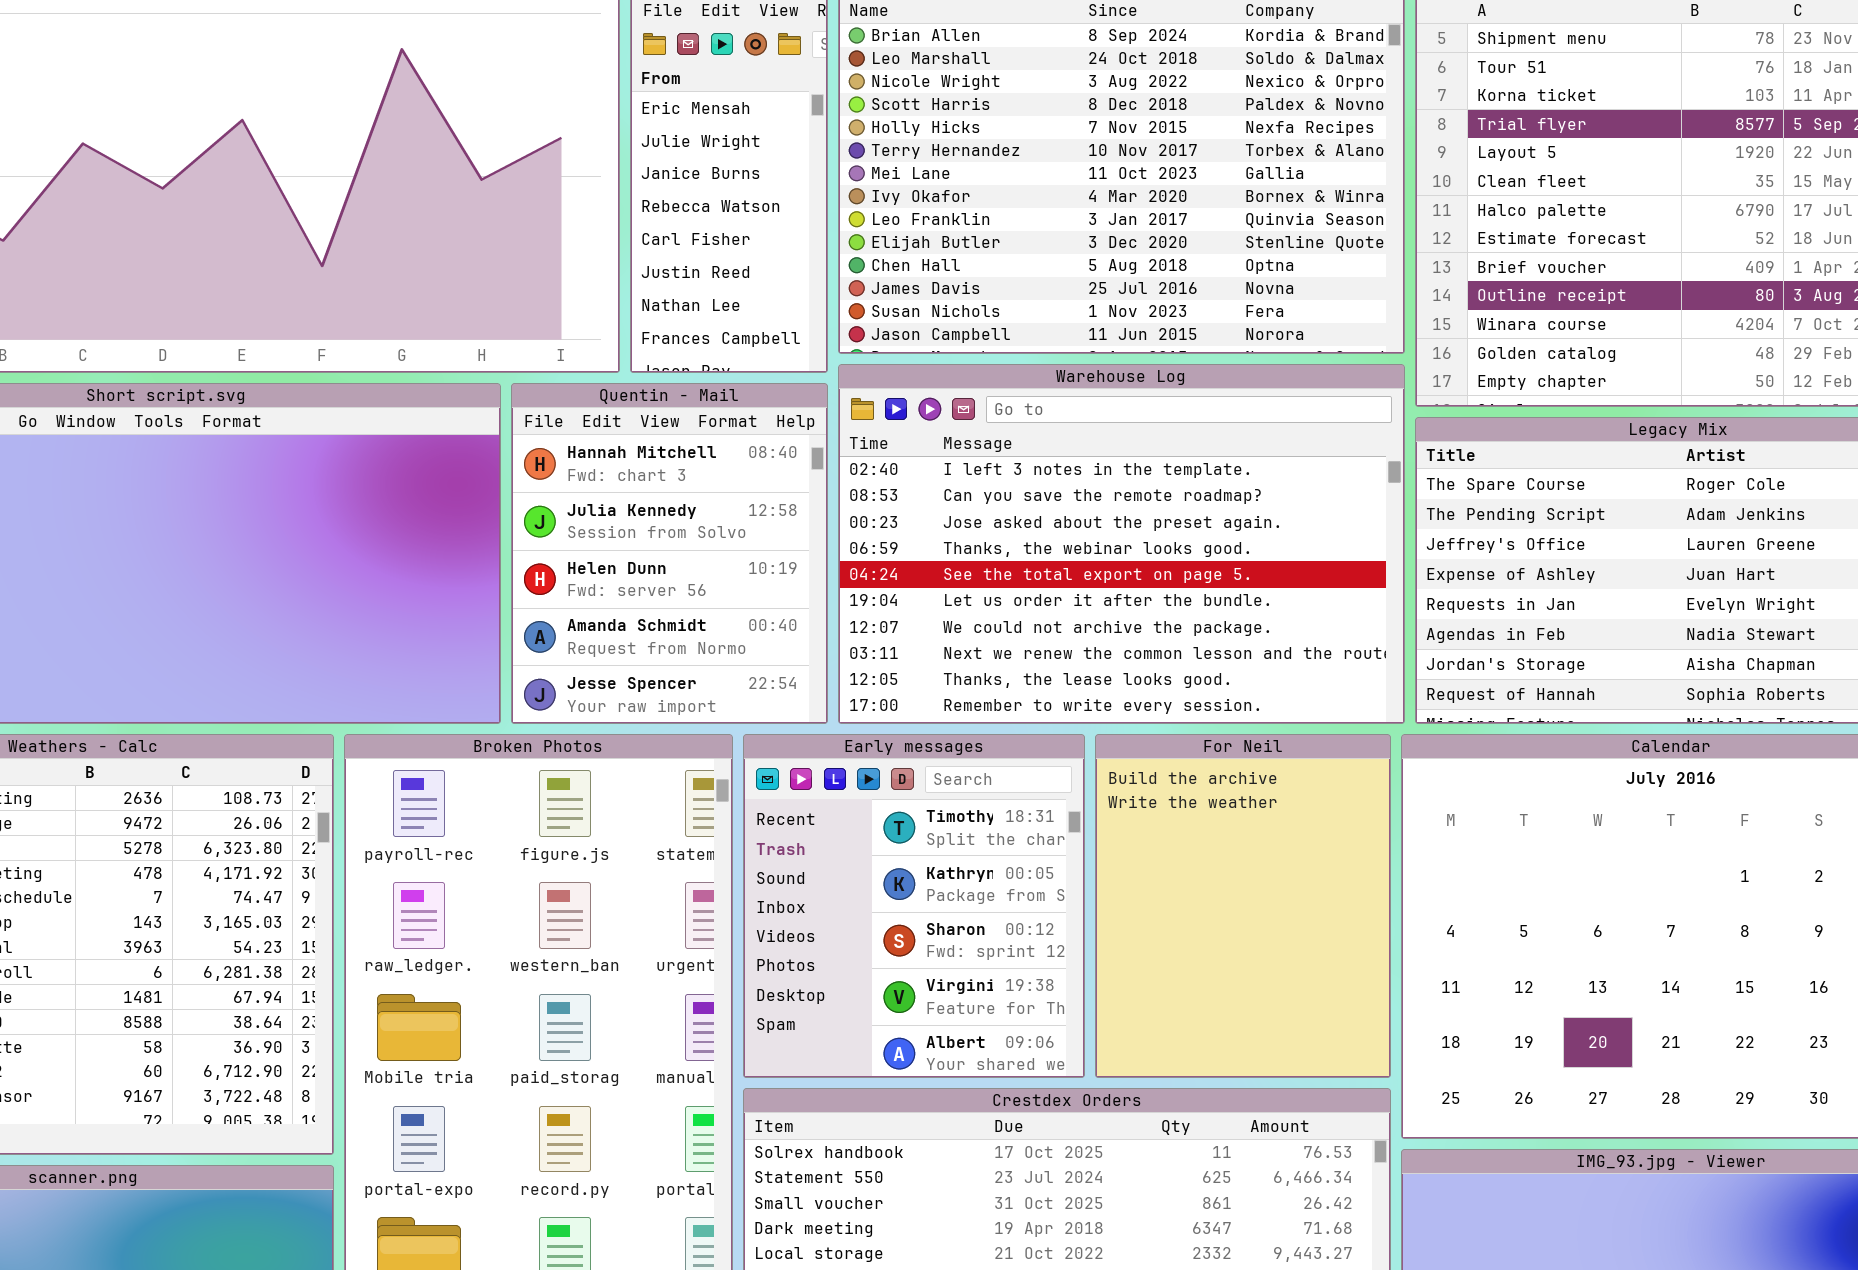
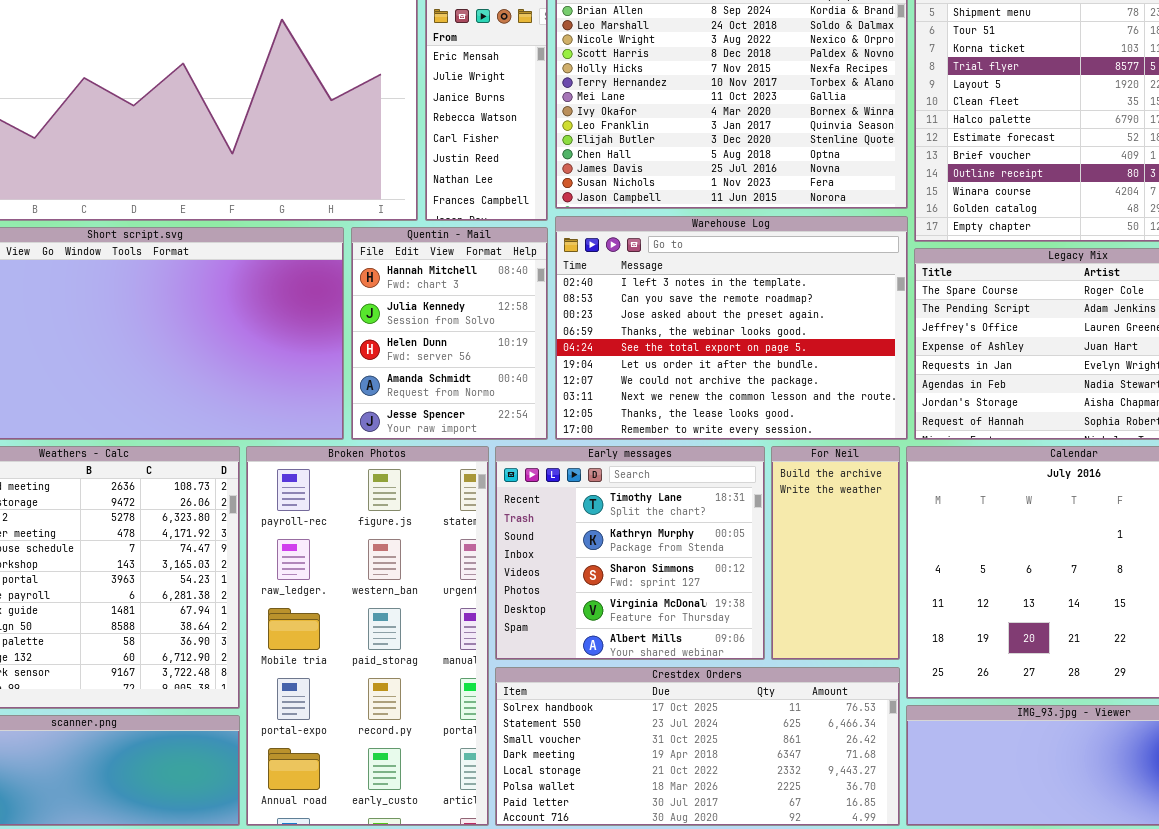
Early messages: [743,734,1085,1078] -> [495,446,765,660], resized
For Neil: [1095,734,1391,1078] -> [771,446,900,660], resized

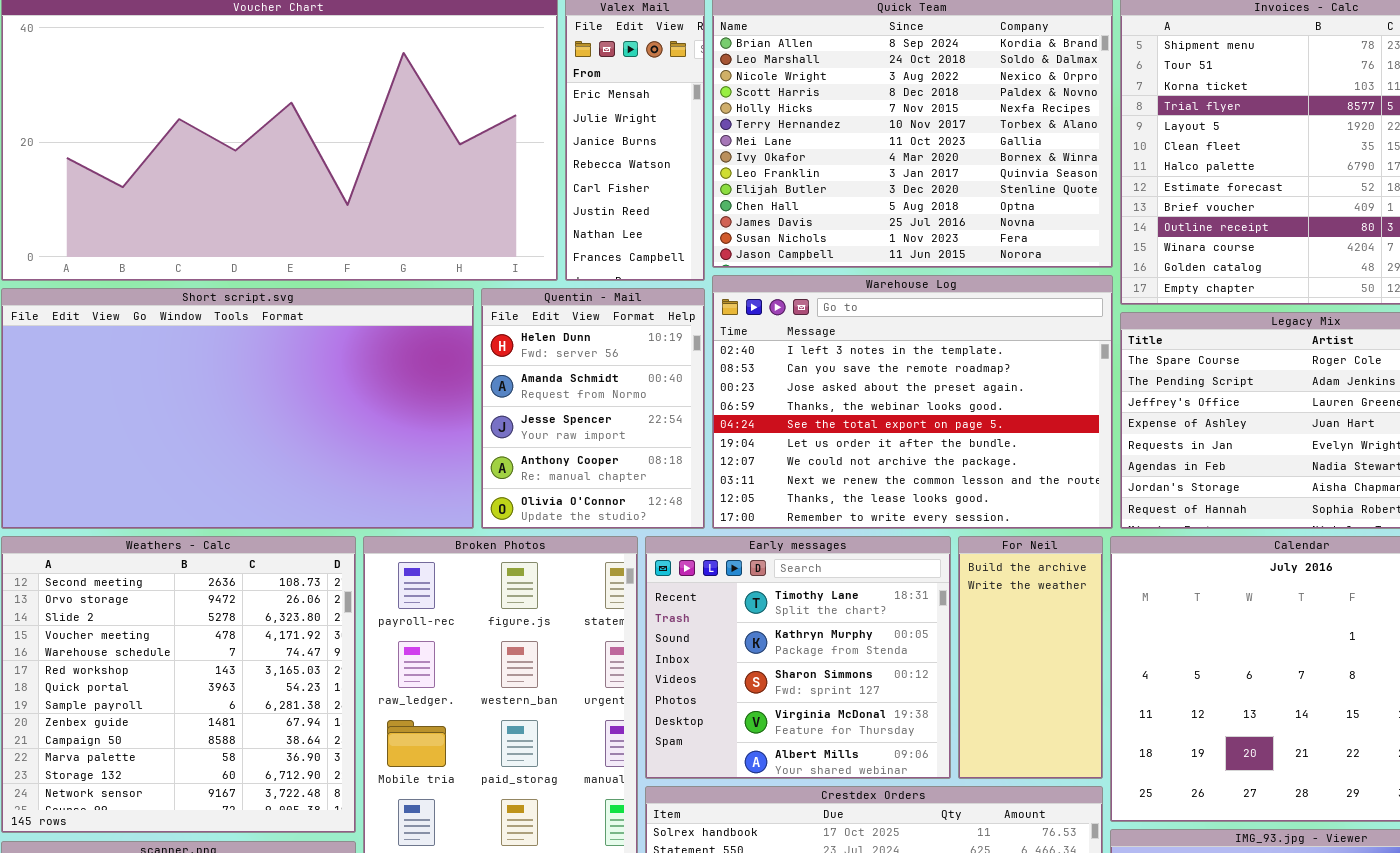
Quentin - Mail: [351,227,548,440] -> [481,288,705,529], scrolled down 2 rows

